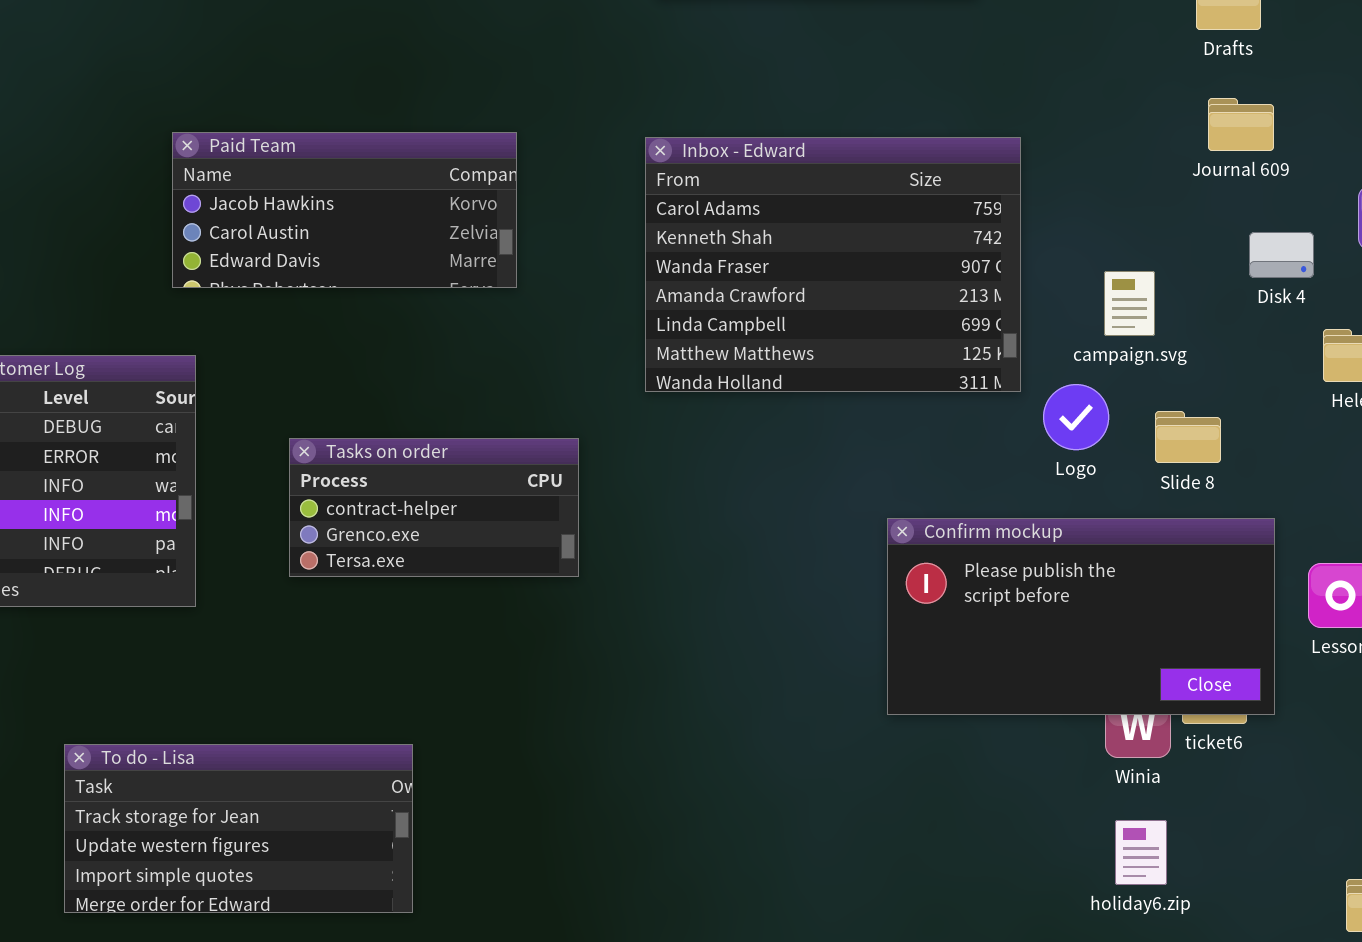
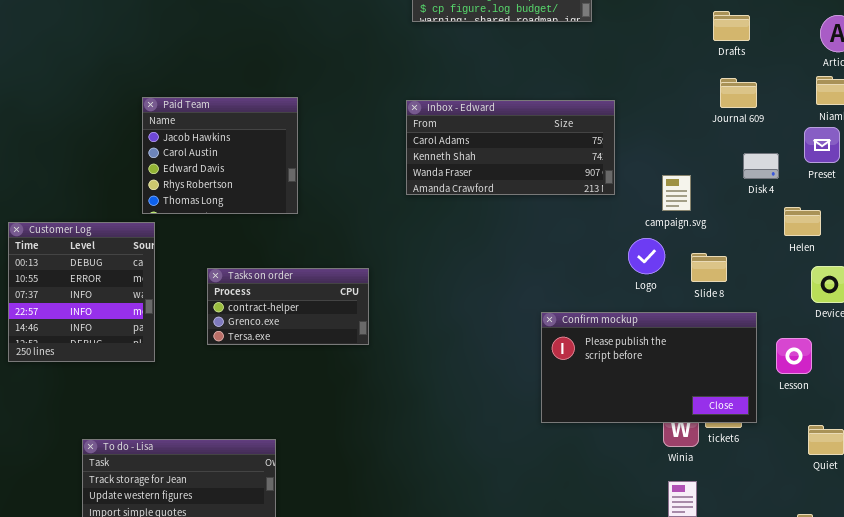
Paid Team: [172,132,517,288] -> [142,97,298,214], resized
Inbox - Edward: [645,137,1021,392] -> [406,100,615,195], resized

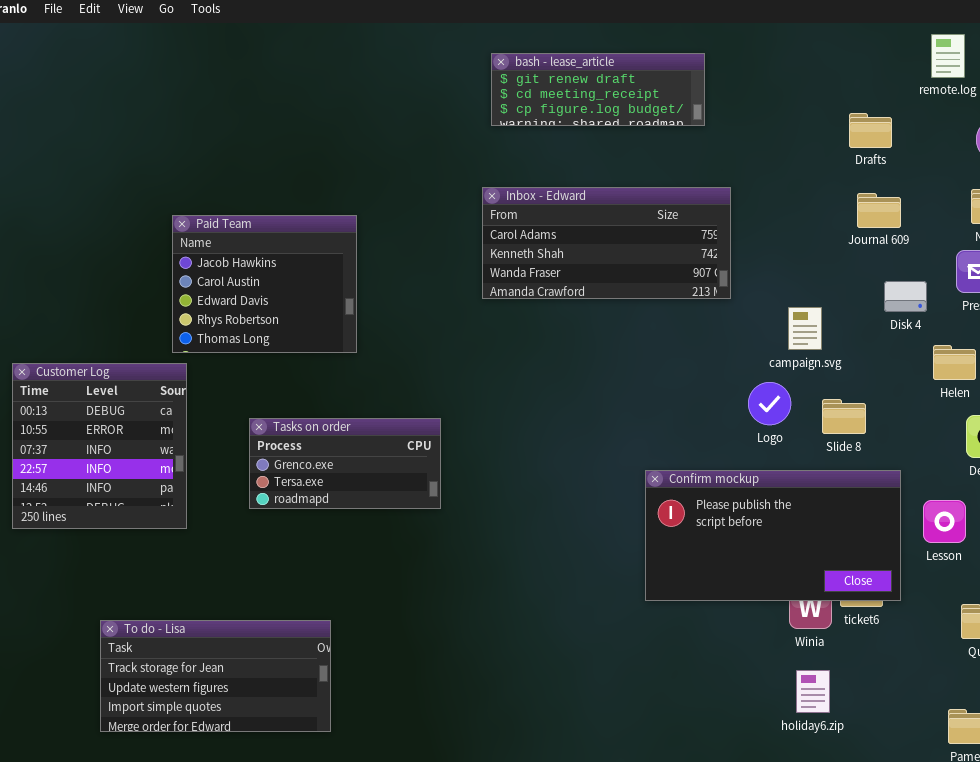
Inbox - Edward: [406,100,615,195] -> [482,187,731,299], moved
Tasks on order: [207,268,369,345] -> [249,418,441,509], scrolled down 1 row

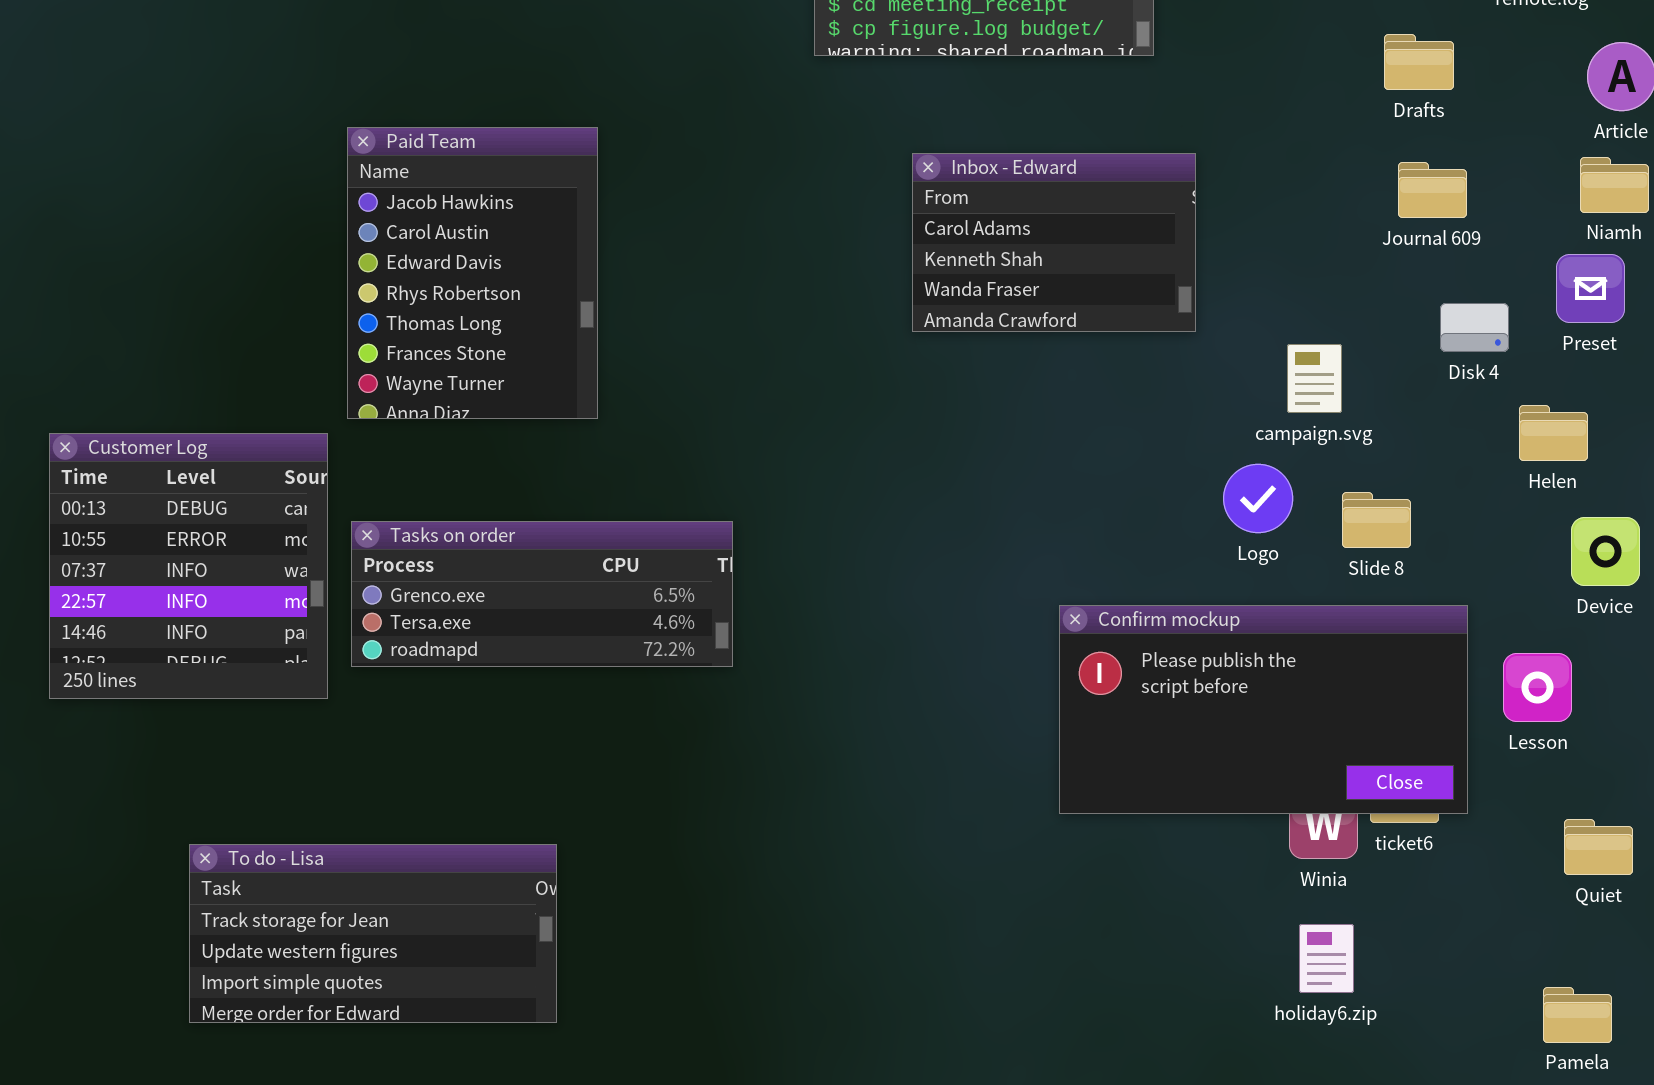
Inbox - Edward: [482,187,731,299] -> [912,153,1196,332], resized
Paid Team: [172,215,357,353] -> [347,127,598,419], resized
Tasks on order: [249,418,441,509] -> [351,521,733,667], resized

